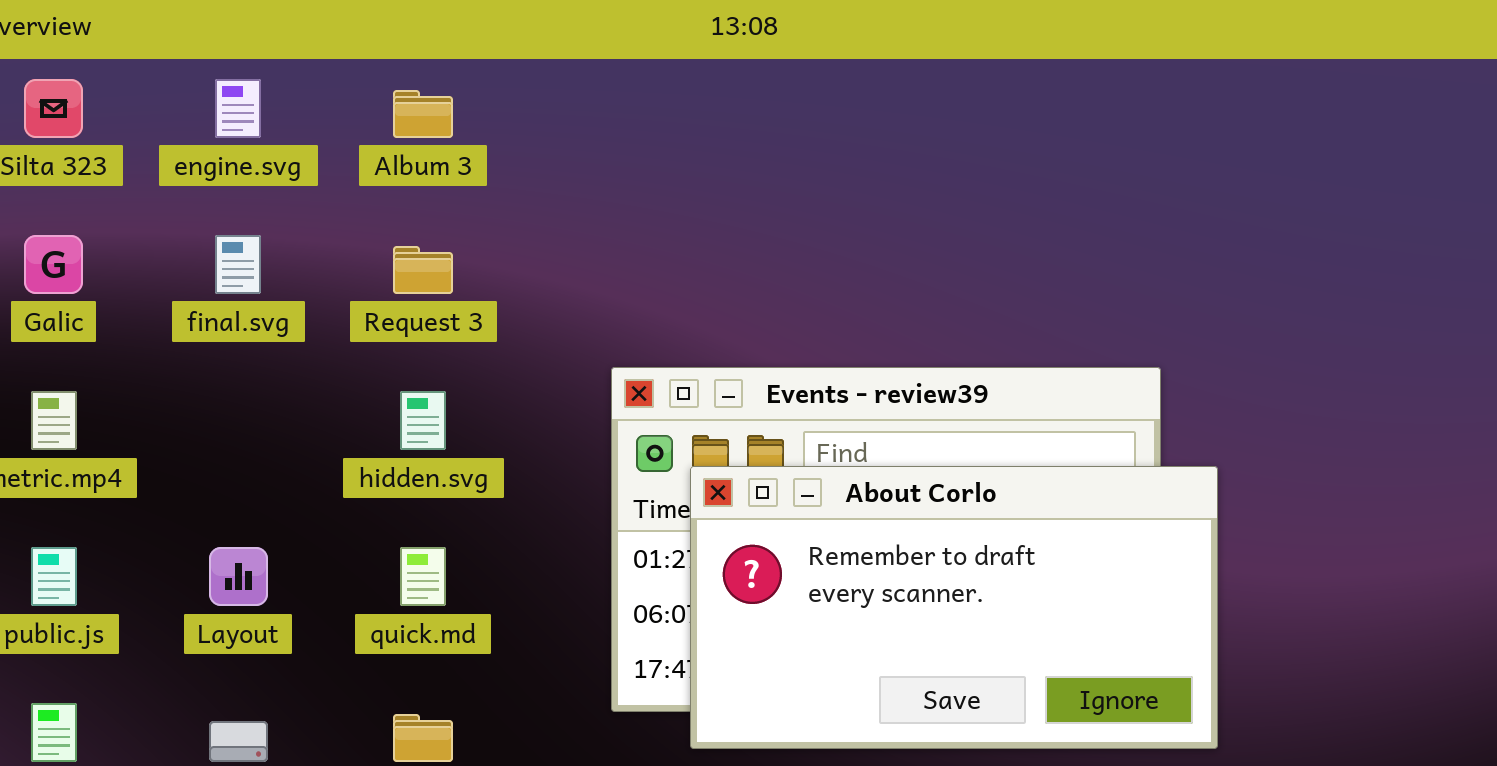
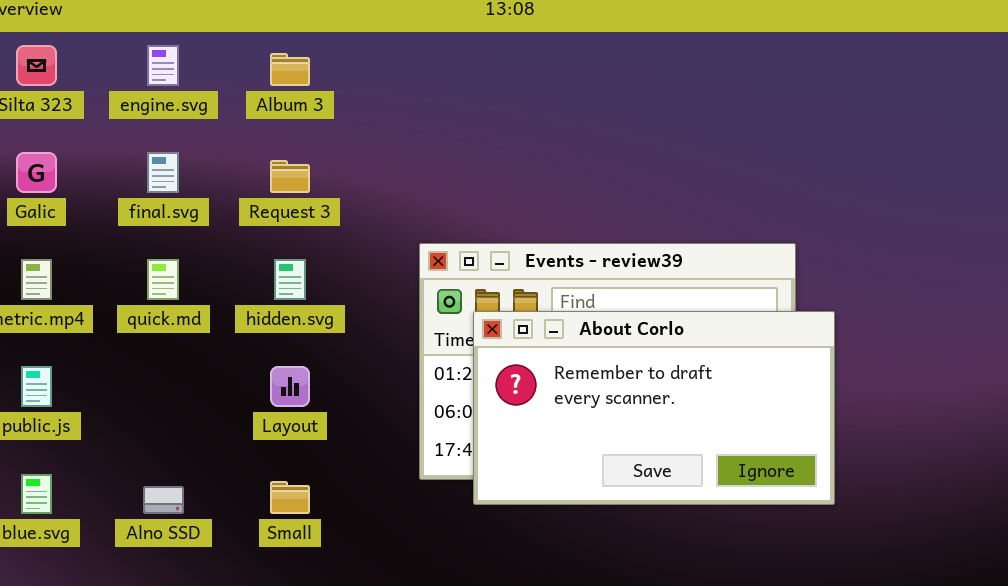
Layout: [209,547,268,606] -> [270,366,310,407], moved
quick.md: [400,547,446,606] -> [147,259,179,300], moved

